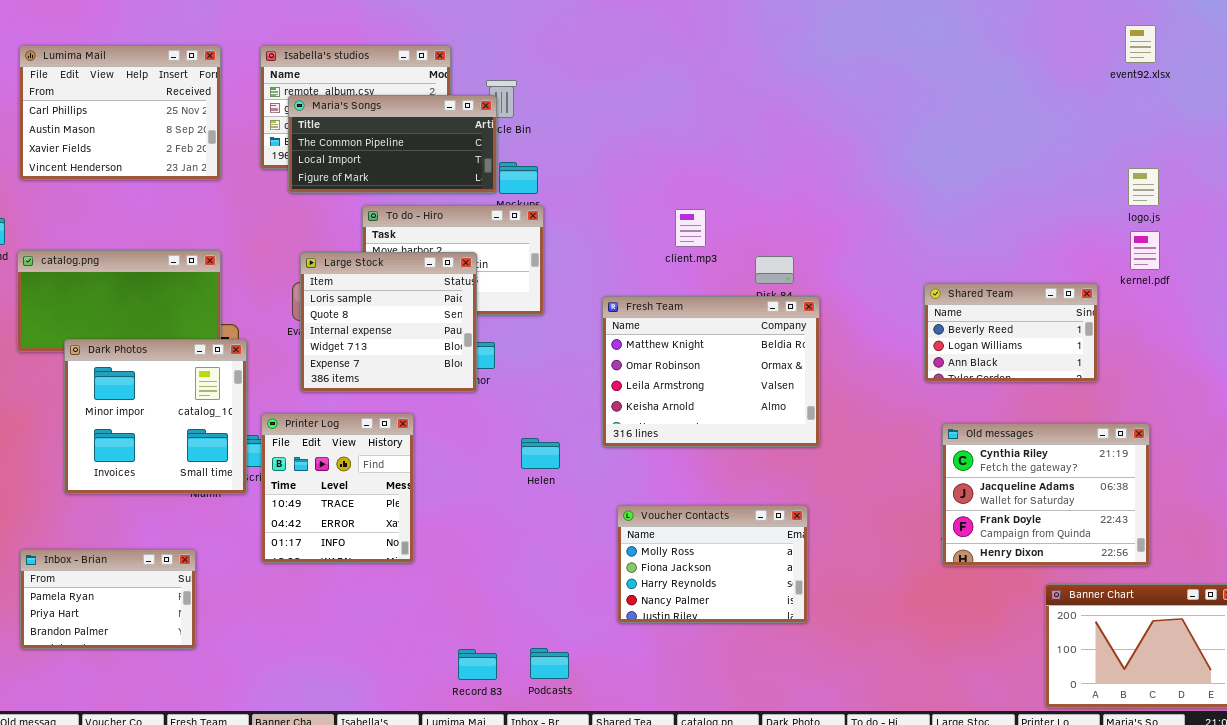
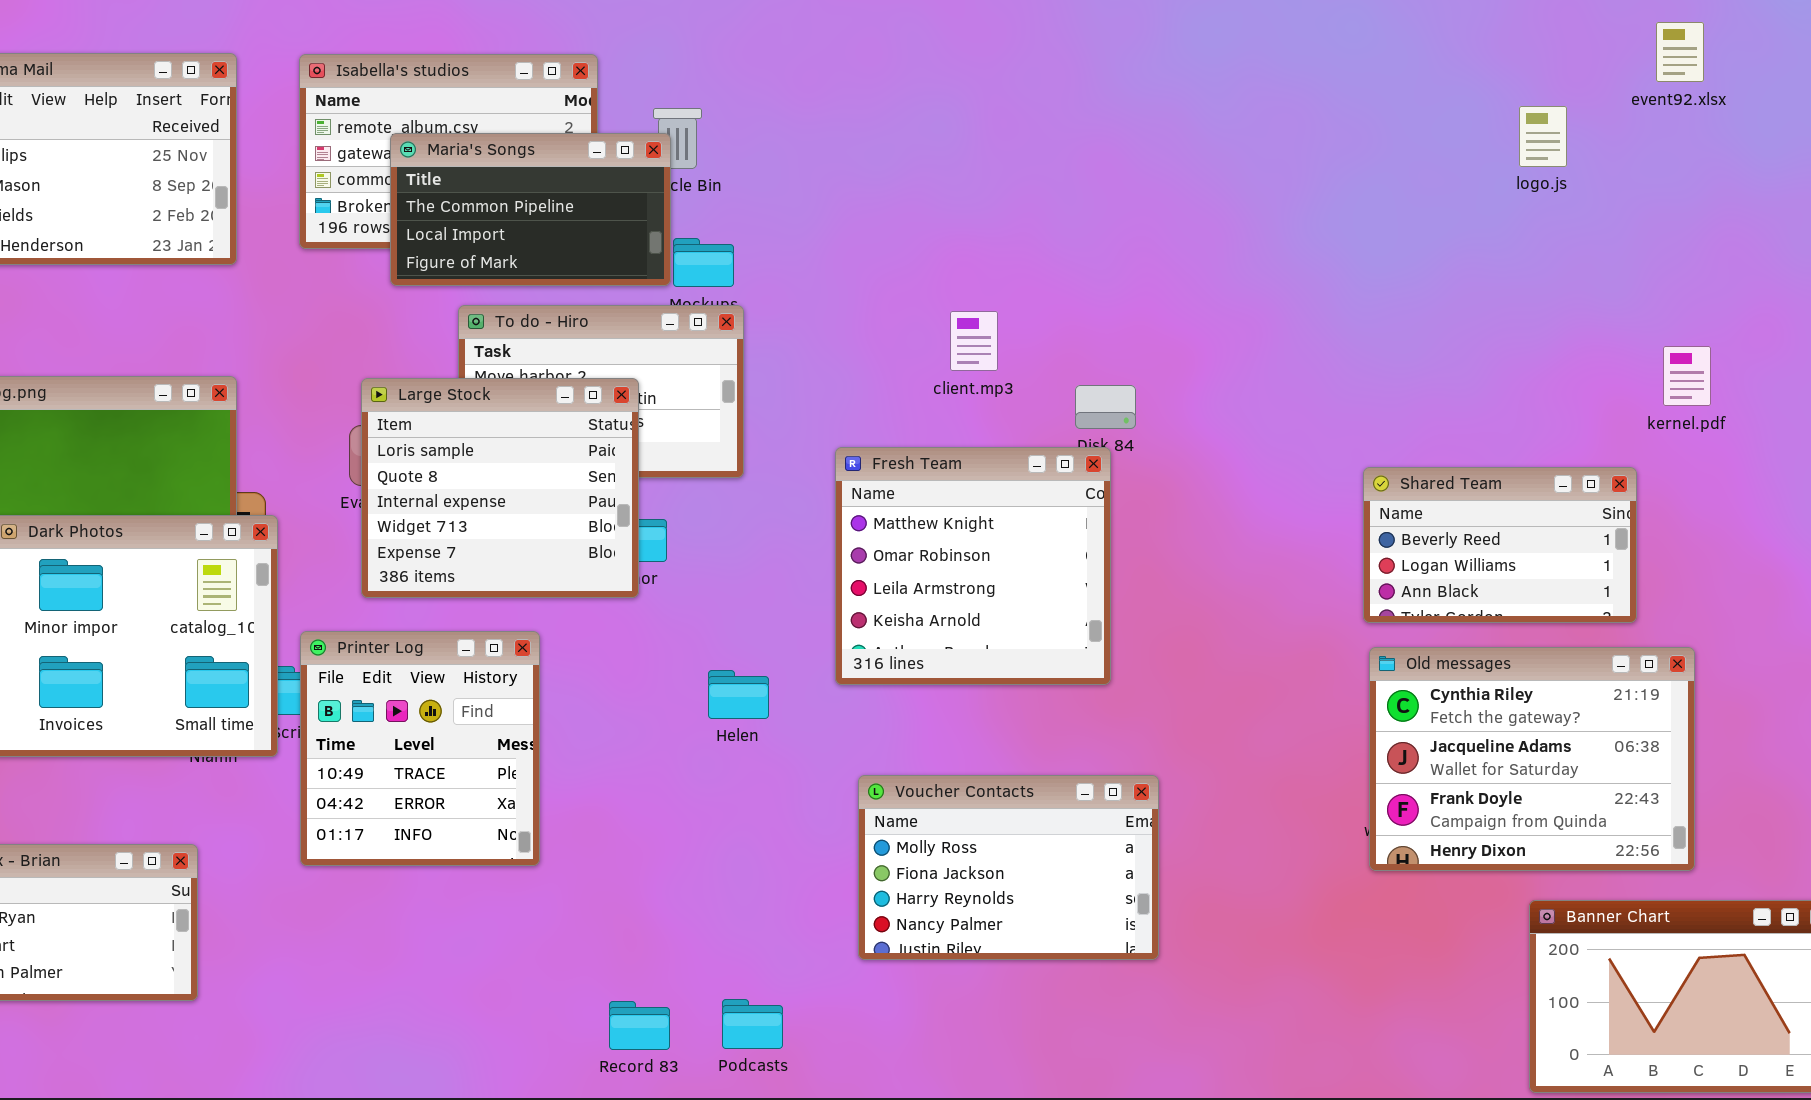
Maria's Songs: [288,95,497,193] -> [390,133,671,286], resized
logo.js: [1128,168,1159,206] -> [1519,106,1567,167], moved
Shared Team: [924,283,1098,382] -> [1363,467,1637,623], moved
Fresh Team: [602,296,820,447] -> [835,447,1111,685], resized

